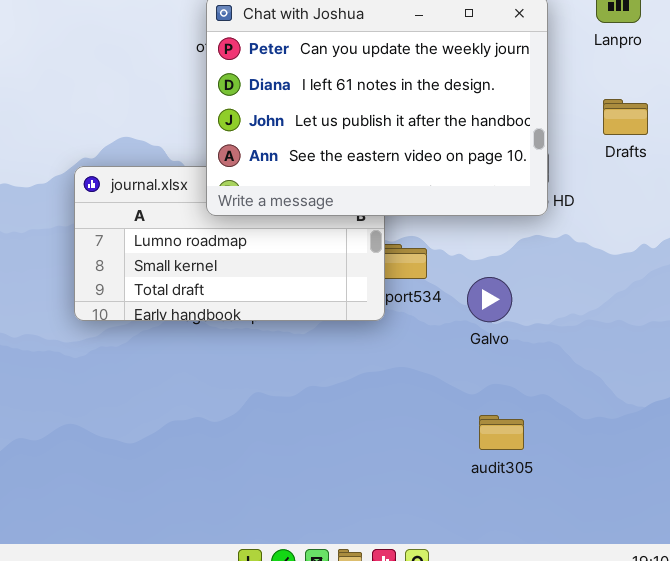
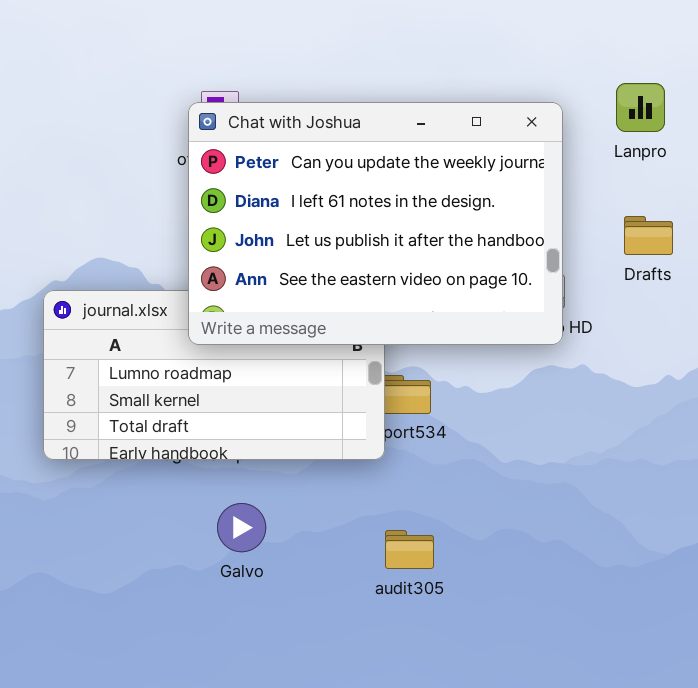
Galvo: [467,277,512,322] -> [217,503,266,552], moved
audit305: [479,415,524,450] -> [385,530,434,569], moved

